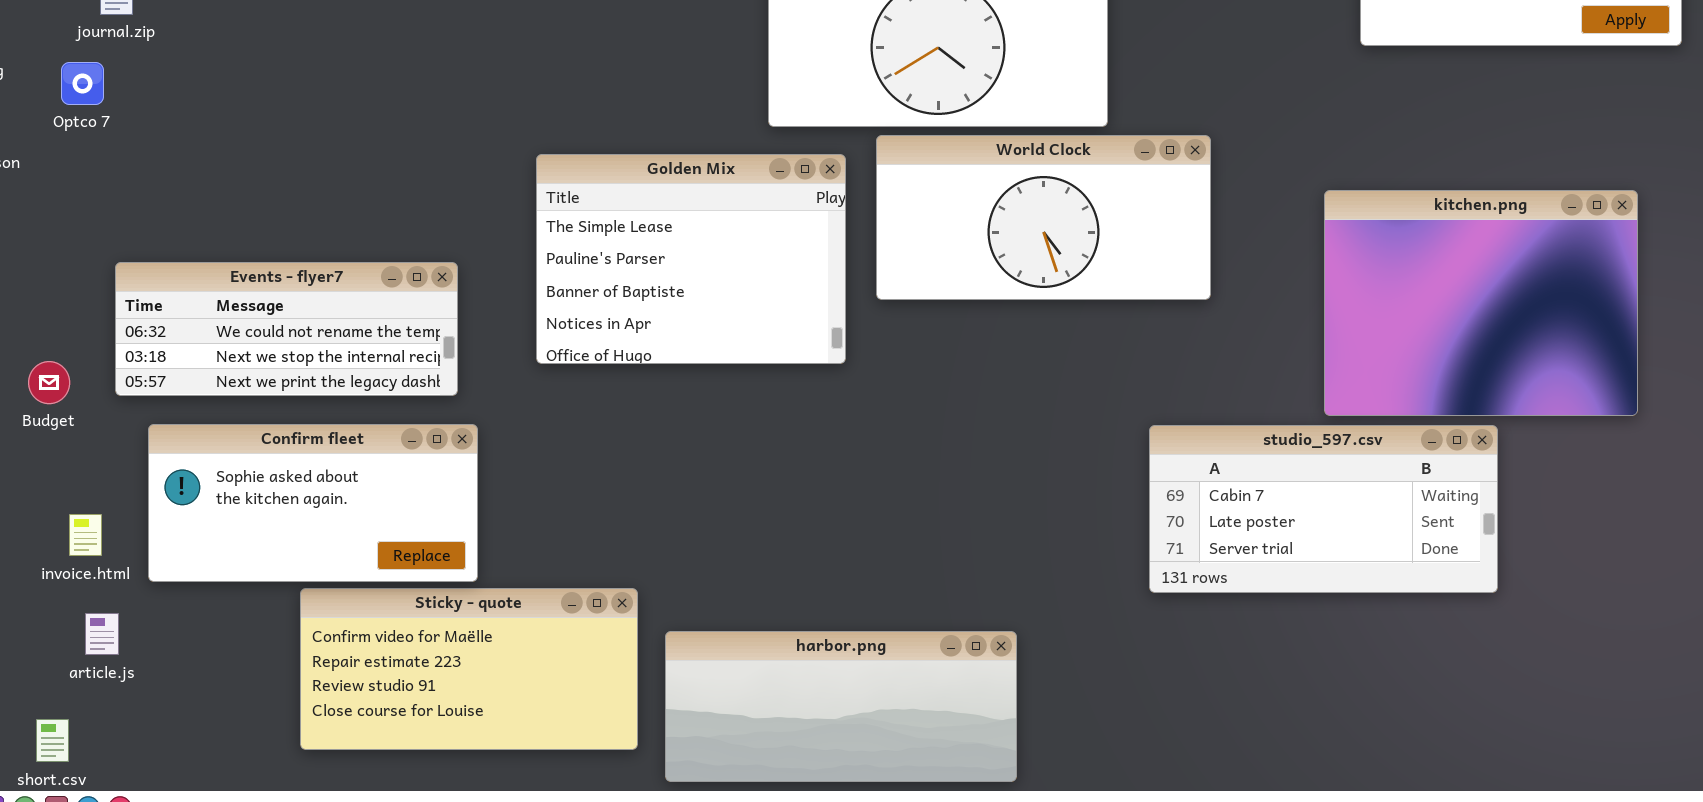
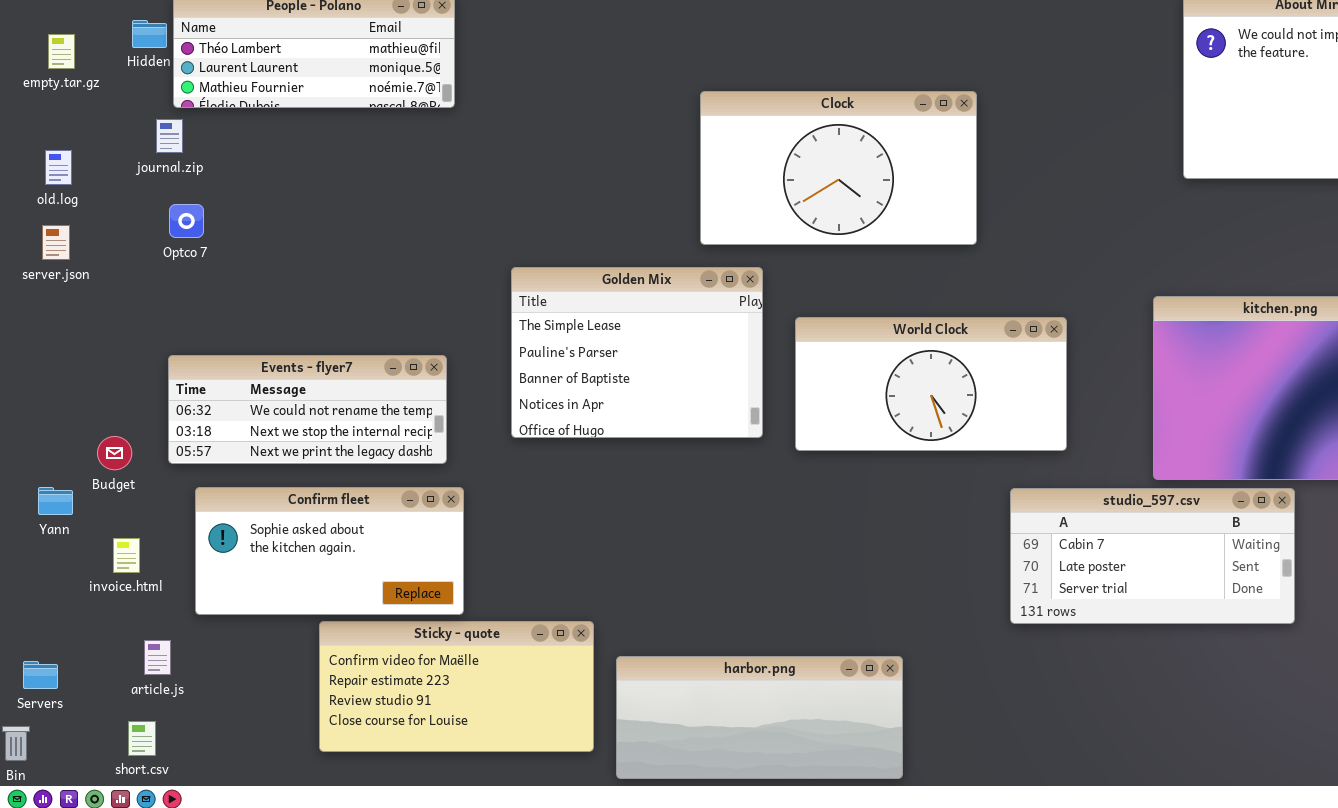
Optco 7: [61,62,104,105] -> [169,204,204,238], moved
World Clock: [876,135,1211,300] -> [795,317,1067,451], moved
invoice.html: [69,514,102,556] -> [113,538,140,573], moved
short.csv: [36,719,69,762] -> [128,721,156,756], moved

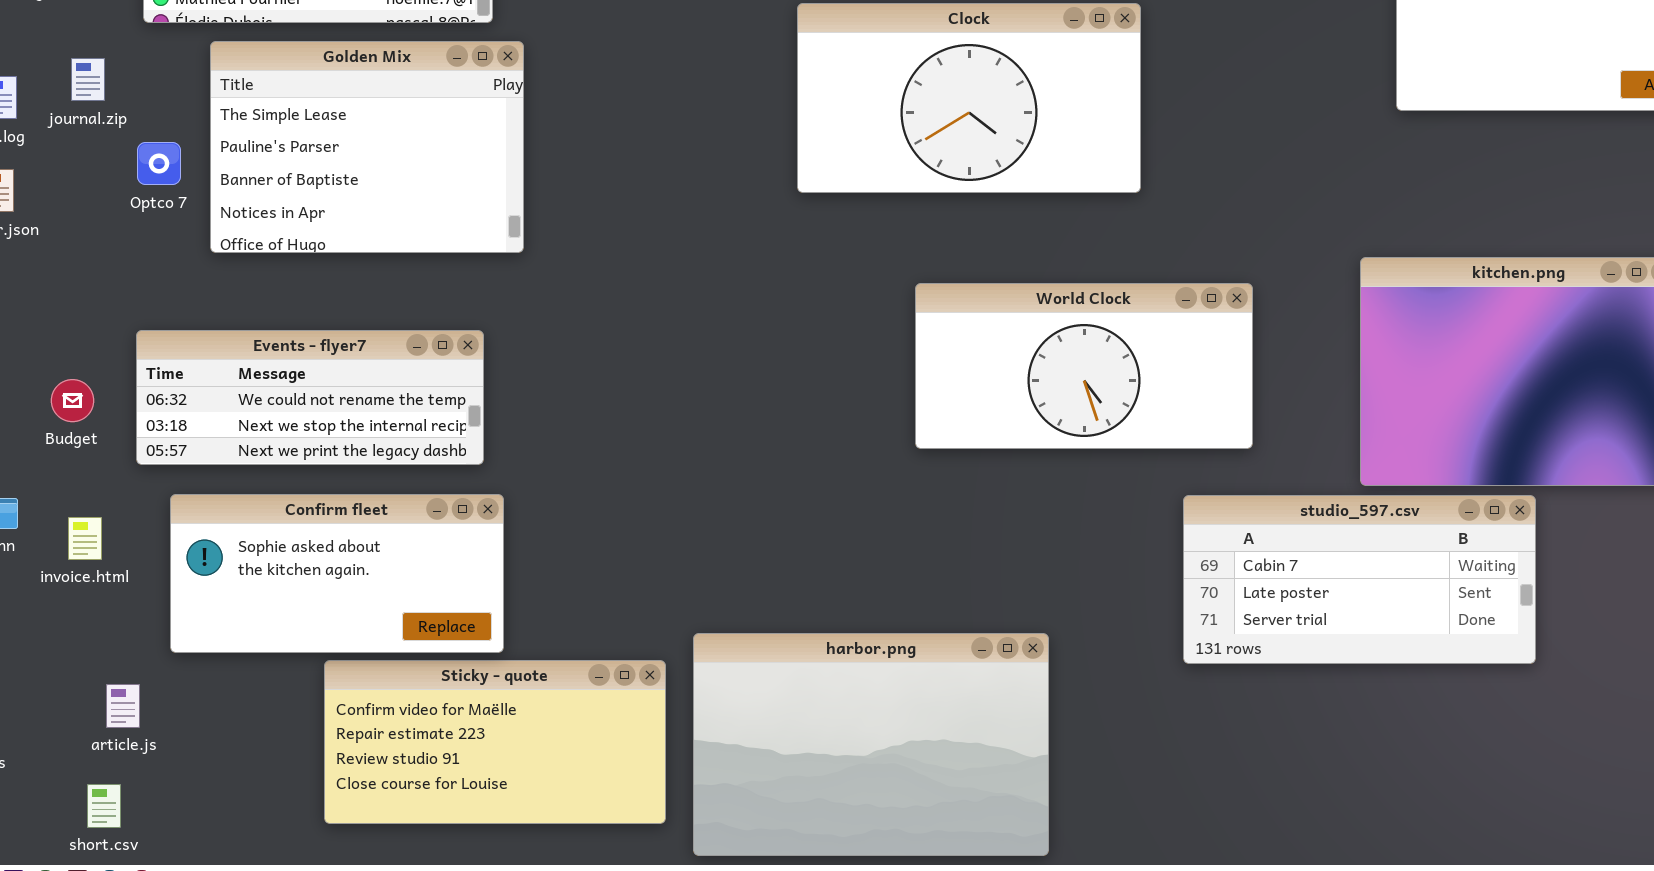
journal.zip: [156,119,183,153] -> [71,58,105,101], moved
Golden Mix: [511,267,763,438] -> [210,41,524,253], moved
Budget: [97,436,132,470] -> [51,379,94,422], moved
invoice.html: [113,538,140,573] -> [68,517,102,560], moved
harbor.png: [616,656,903,779] -> [693,633,1049,856], resized

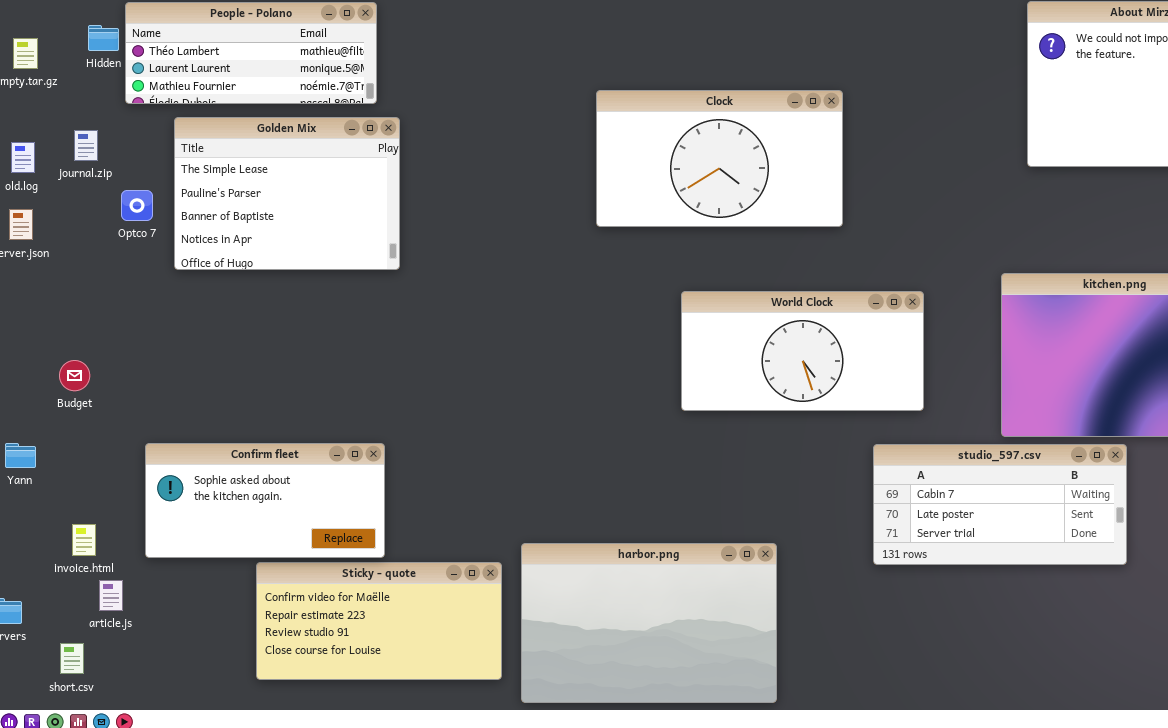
Events - flyer7: [136,330,484,465] -> none, closed
invoice.html: [68,517,102,560] -> [72,524,96,556], moved
short.csv: [87,784,121,828] -> [60,643,84,674], moved

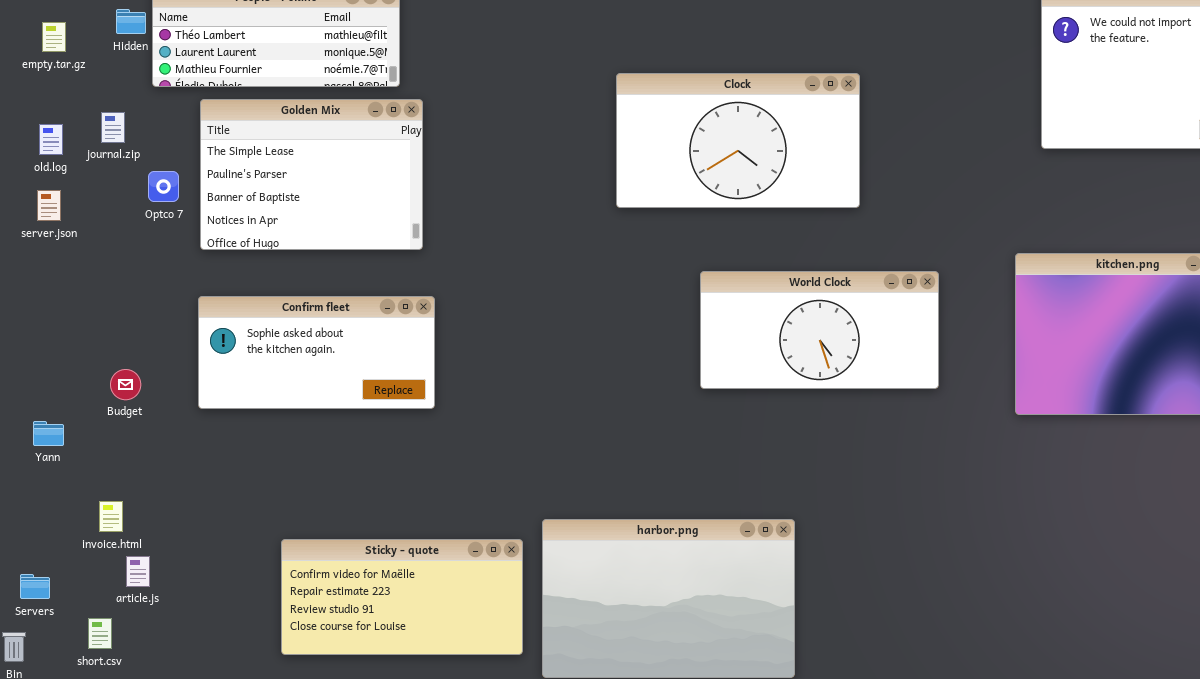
Budget: [59,360,90,391] -> [110,369,141,400], moved
Confirm fleet: [145,443,385,558] -> [198,296,435,409], moved
studio_597.csv: [873,444,1127,565] -> none, closed

